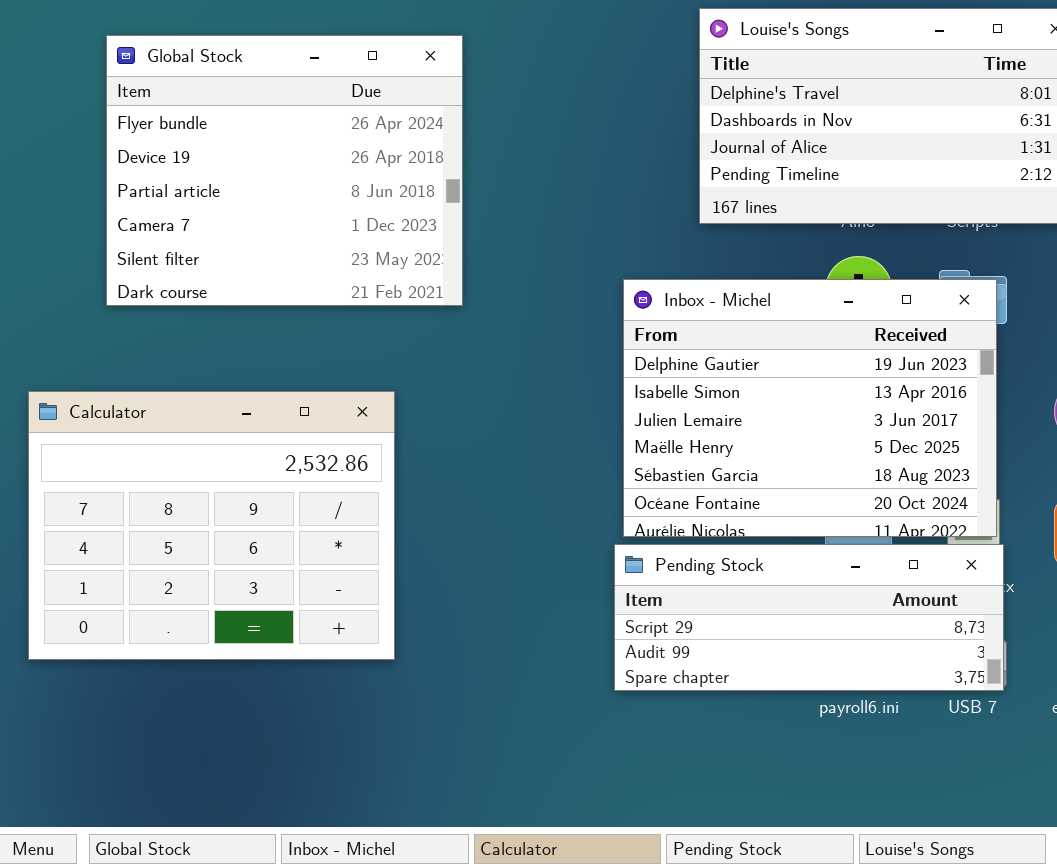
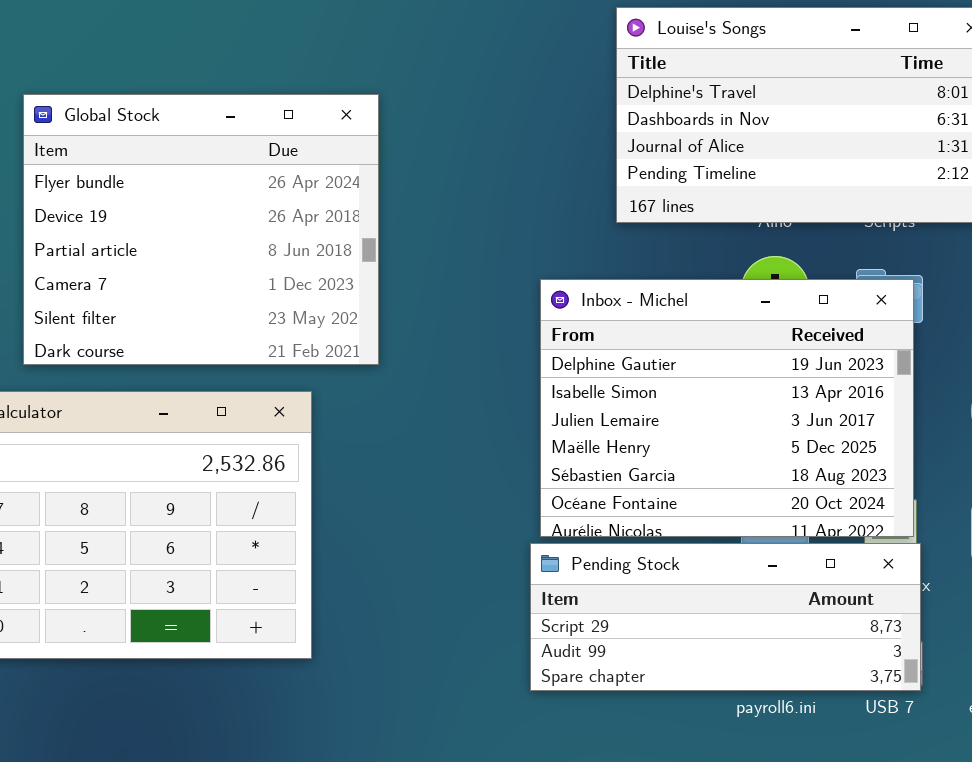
Global Stock: [106,35,463,306] -> [23,94,379,365], moved

